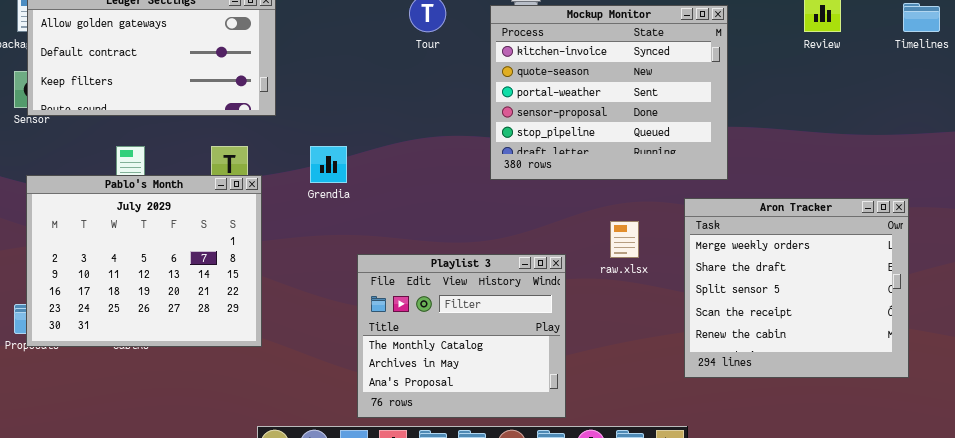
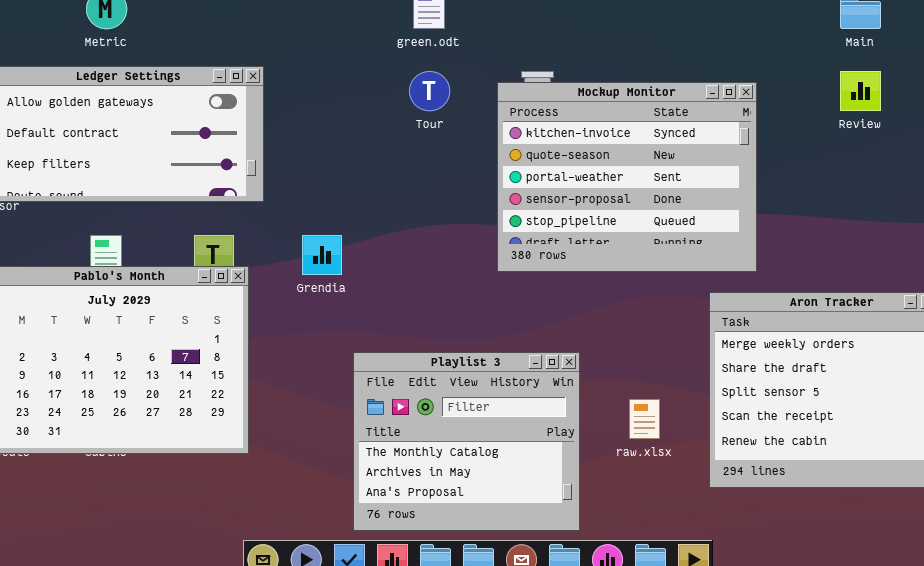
raw.xlsx: [610,221,639,258] -> [629,399,660,439], moved

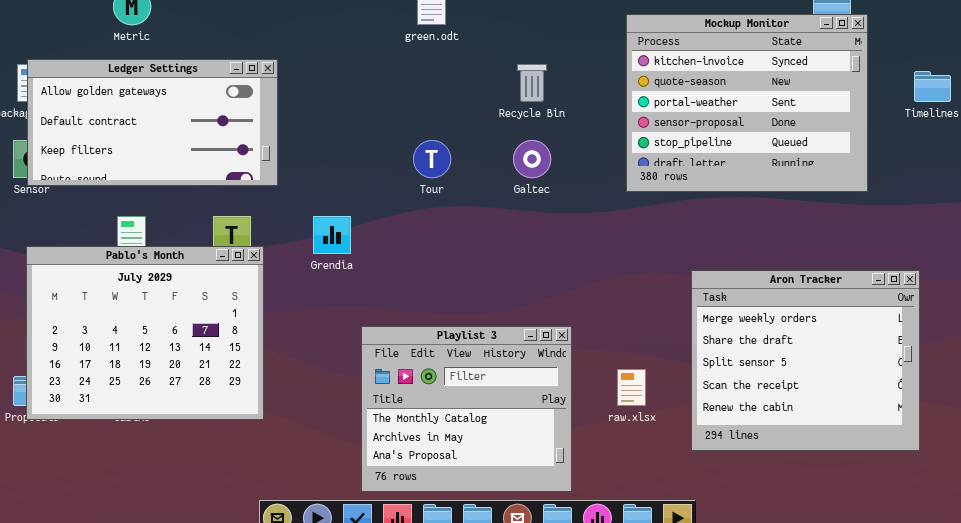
Tour: [409,71,450,111] -> [413,140,451,178], moved
Mockup Monitor: [497,82,757,272] -> [626,14,868,192], moved

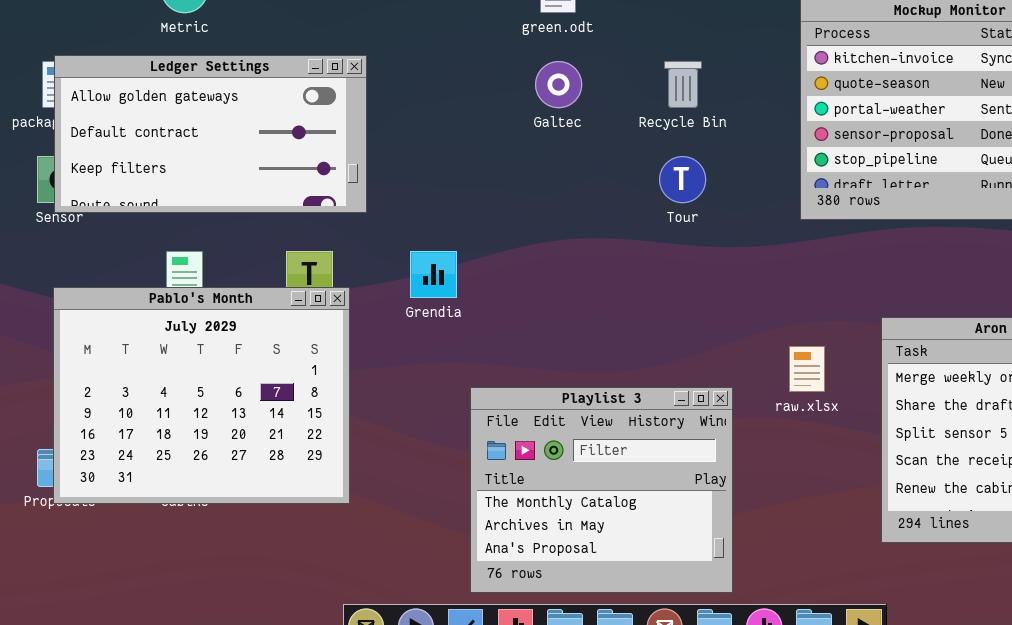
Tour: [413,140,451,178] -> [659,156,706,203], moved
Galtec: [513,140,551,178] -> [535,61,582,108], moved
raw.xlsx: [617,369,646,406] -> [789,346,825,392], moved

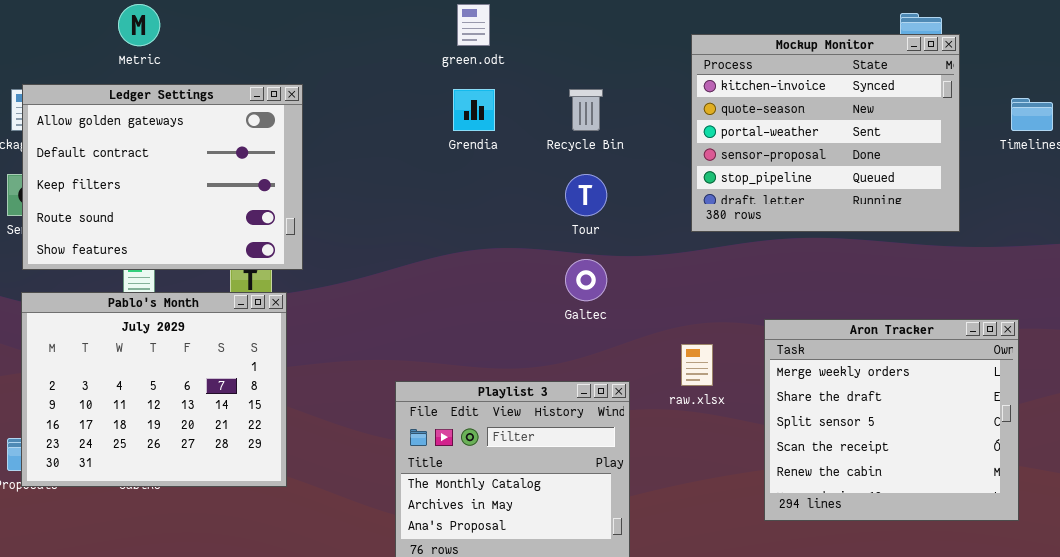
Ledger Settings: [54,55,367,213] -> [22,84,303,270], resized
Galtec: [535,61,582,108] -> [565,259,607,301], moved
Grendia: [410,251,457,298] -> [453,89,495,131], moved

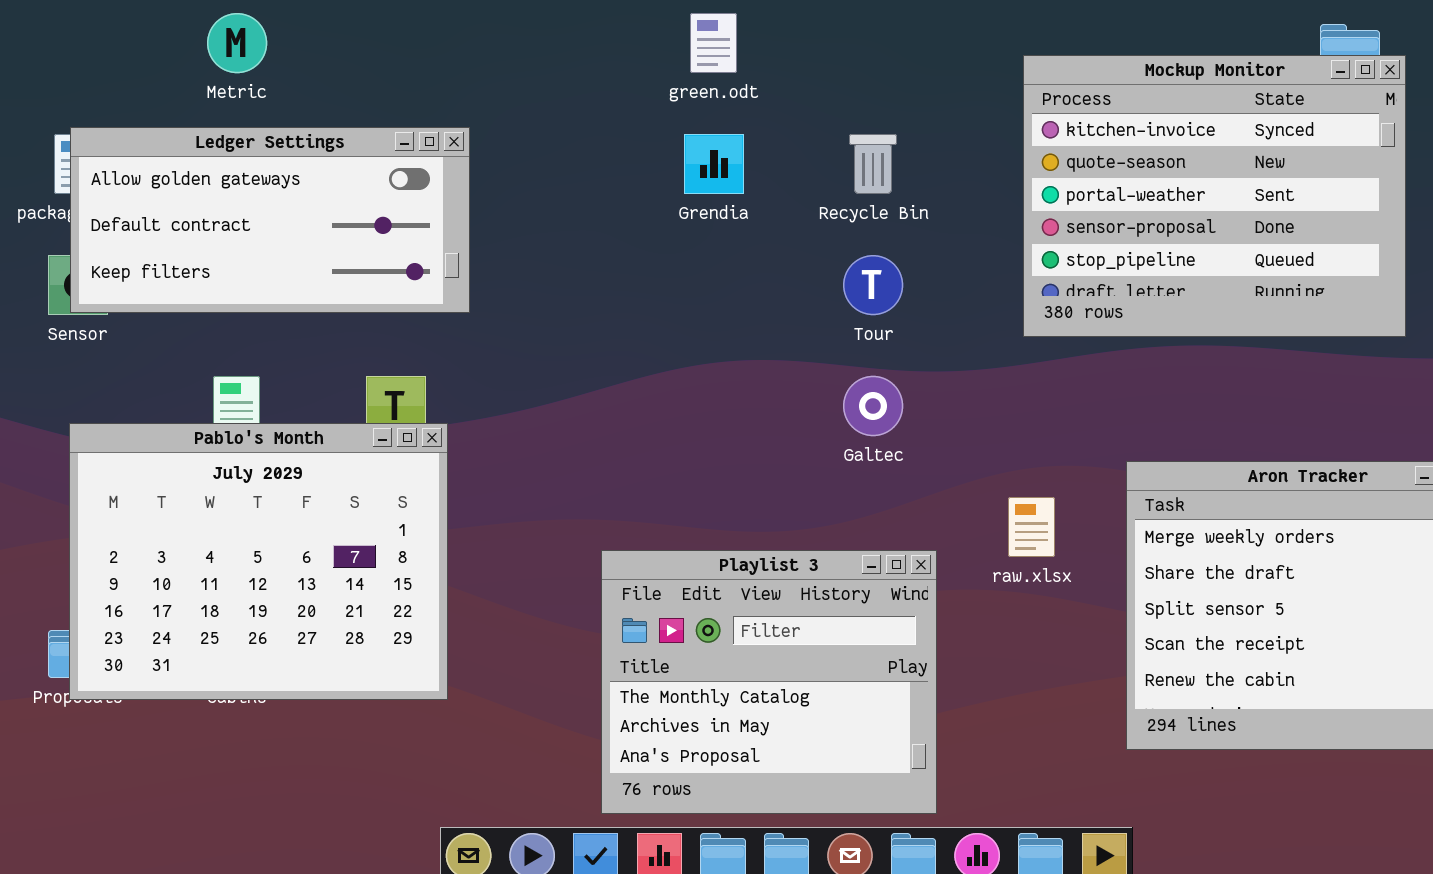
Ledger Settings: [22,84,303,270] -> [70,127,470,313], resized

